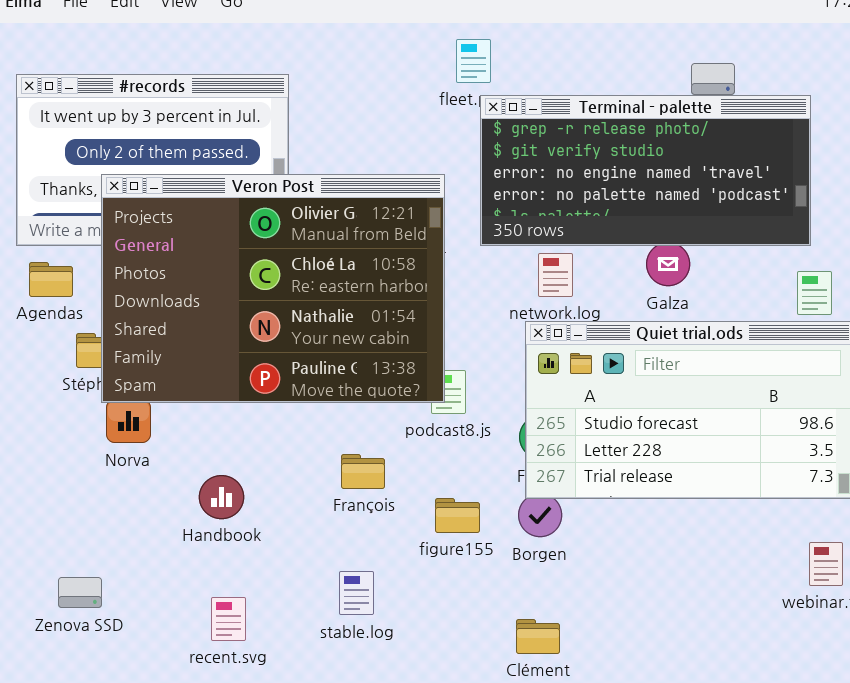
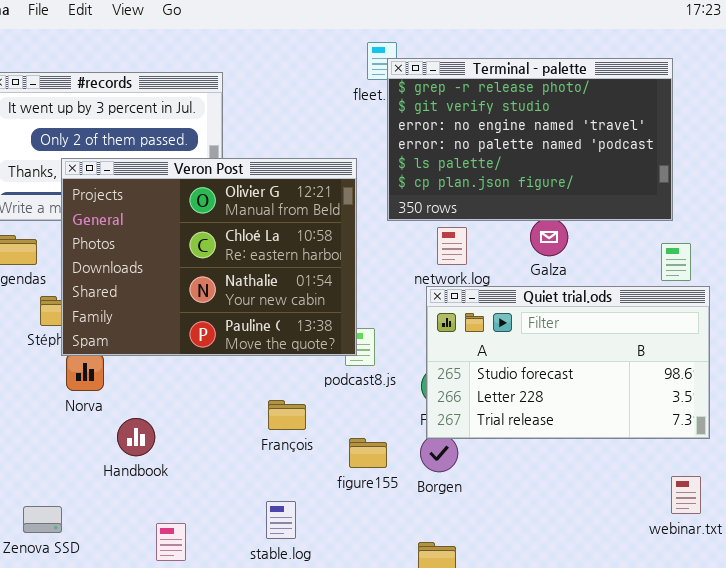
Terminal - palette: [480,95,811,246] -> [387,58,673,221], resized
Handbook: [199,475,244,519] -> [117,418,155,456], moved

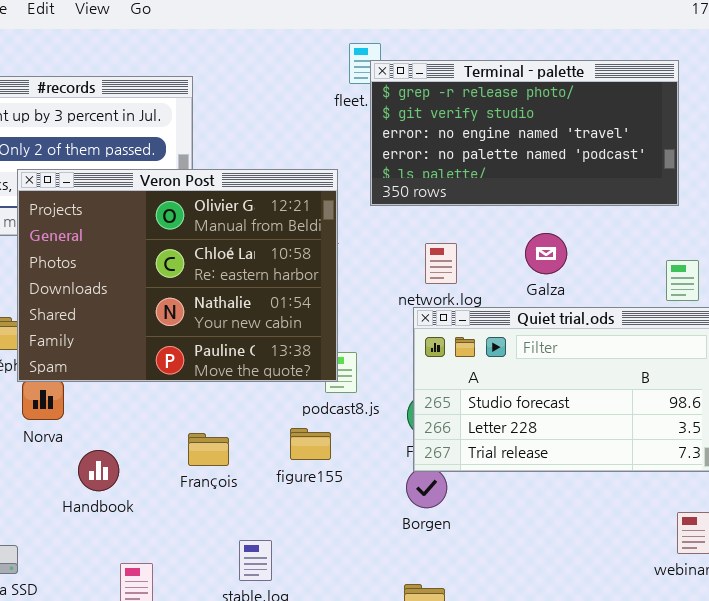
Terminal - palette: [387,58,673,221] -> [370,60,679,206], resized
François: [268,400,306,430] -> [188,433,229,466], moved
figure155: [349,438,387,468] -> [290,428,331,460], moved

